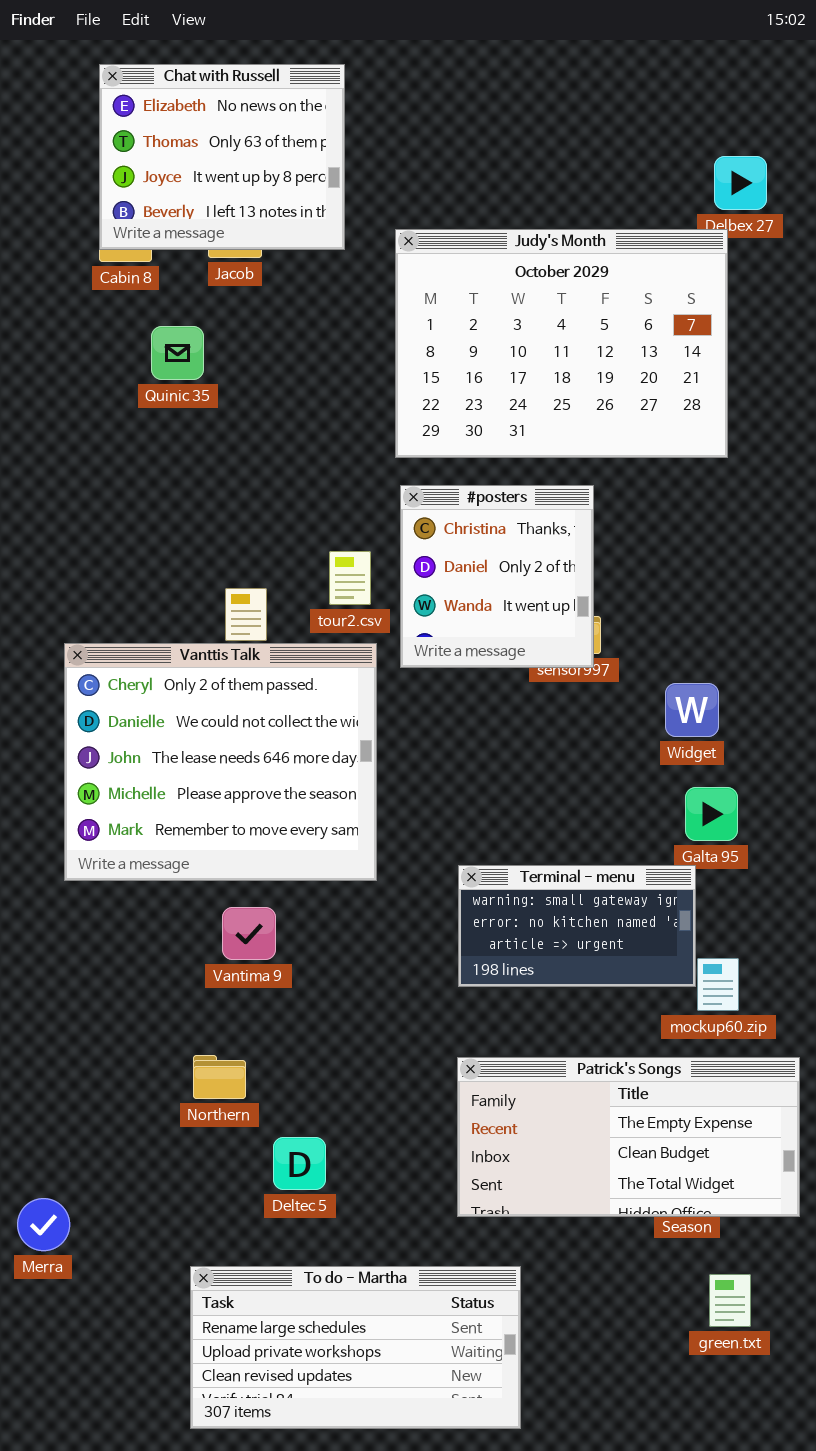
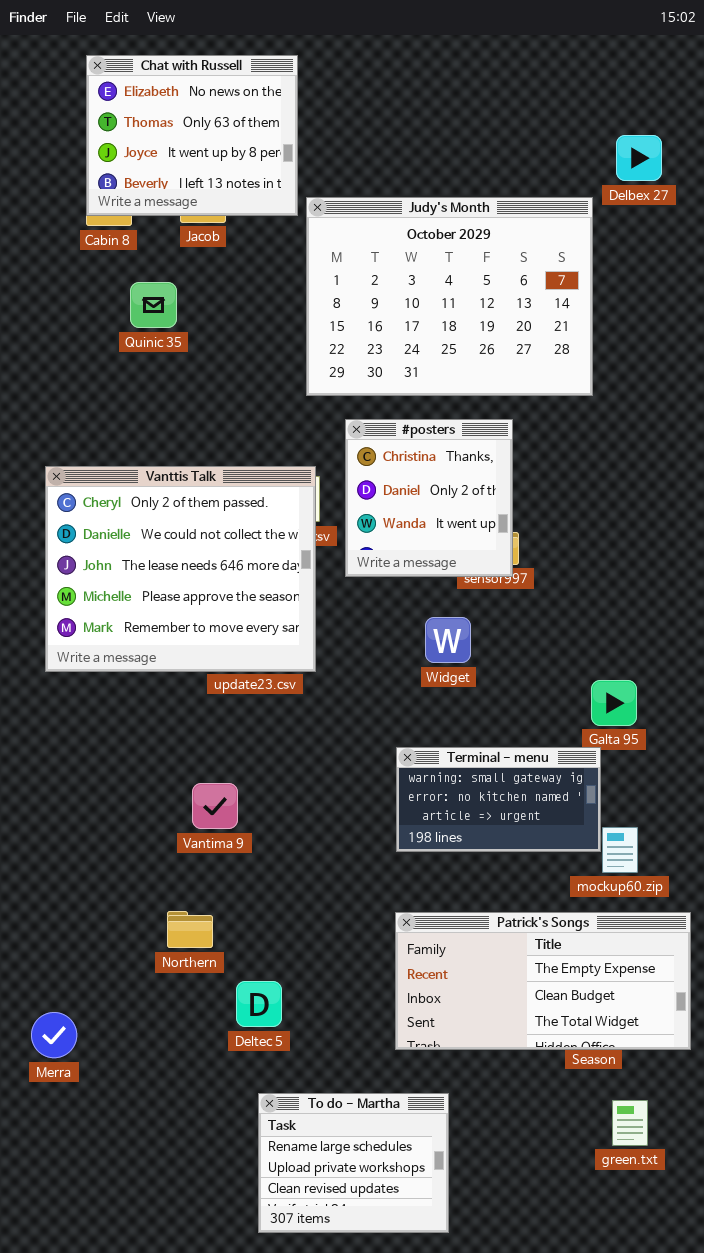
Judy's Month: [395,229,728,458] -> [306,197,593,396], moved
Vanttis Talk: [64,643,377,881] -> [45,466,316,672], moved
Widget: [665,683,719,737] -> [425,617,471,663], moved
Merra: [17,1198,70,1251] -> [31,1012,77,1058], moved
To do - Martha: [190,1266,521,1429] -> [258,1093,449,1233], resized

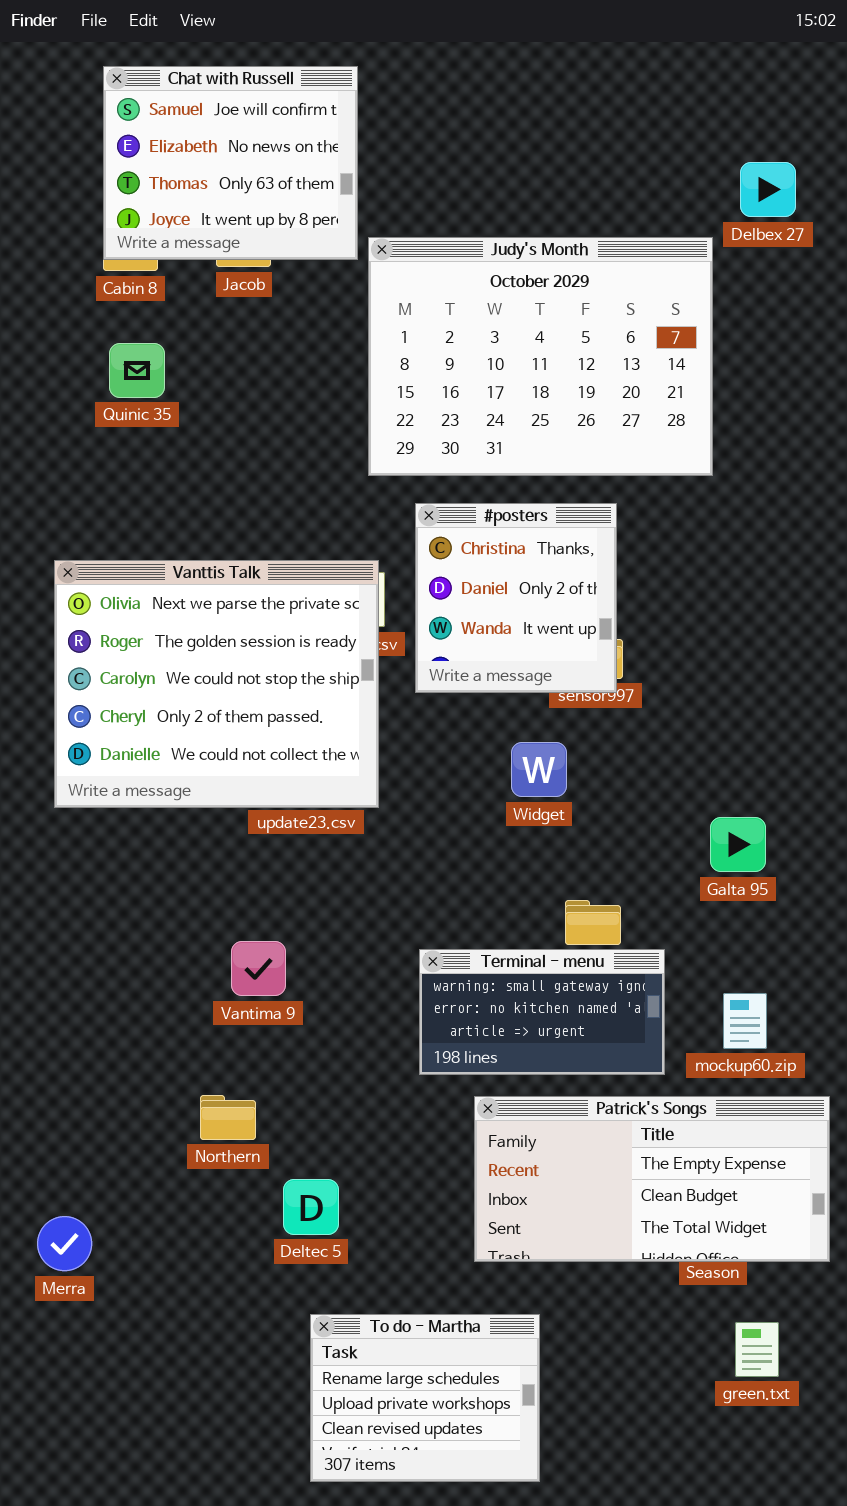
Chat with Russell: [86,55,298,216] -> [103,66,358,260], scrolled up 1 row
Quinic 35: [130,282,177,328] -> [109,343,165,398], moved
Vanttis Talk: [45,466,316,672] -> [54,560,379,808], scrolled up 3 rows
Terminal - menu: [396,747,601,852] -> [419,949,665,1075], moved

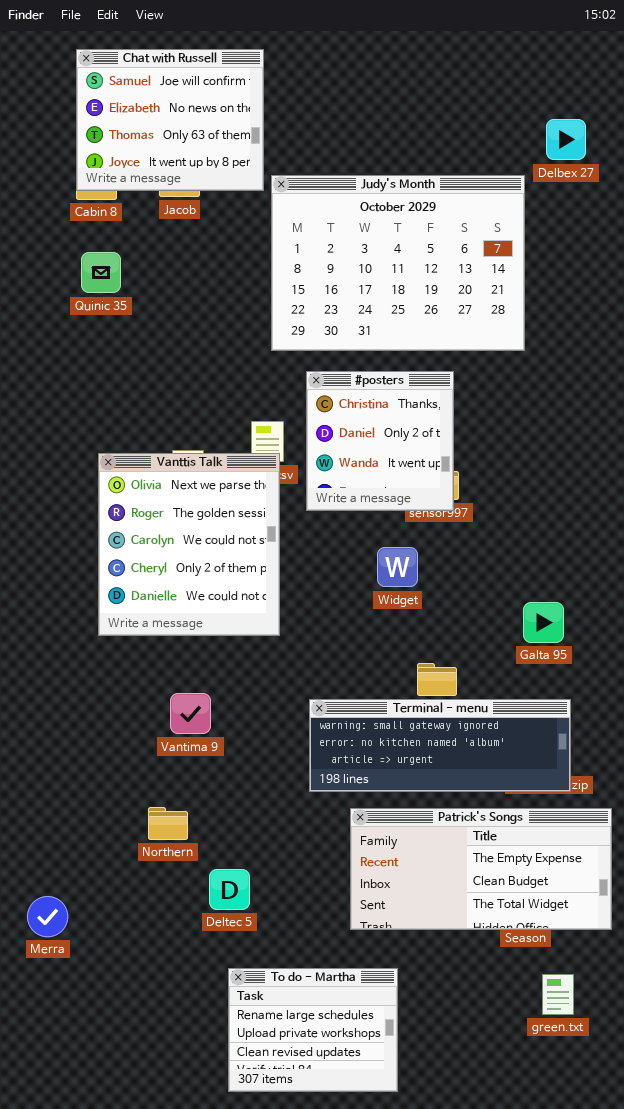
Vanttis Talk: [54,560,379,808] -> [98,453,280,636], moved, resized
Terminal - menu: [419,949,665,1075] -> [309,699,571,792], resized

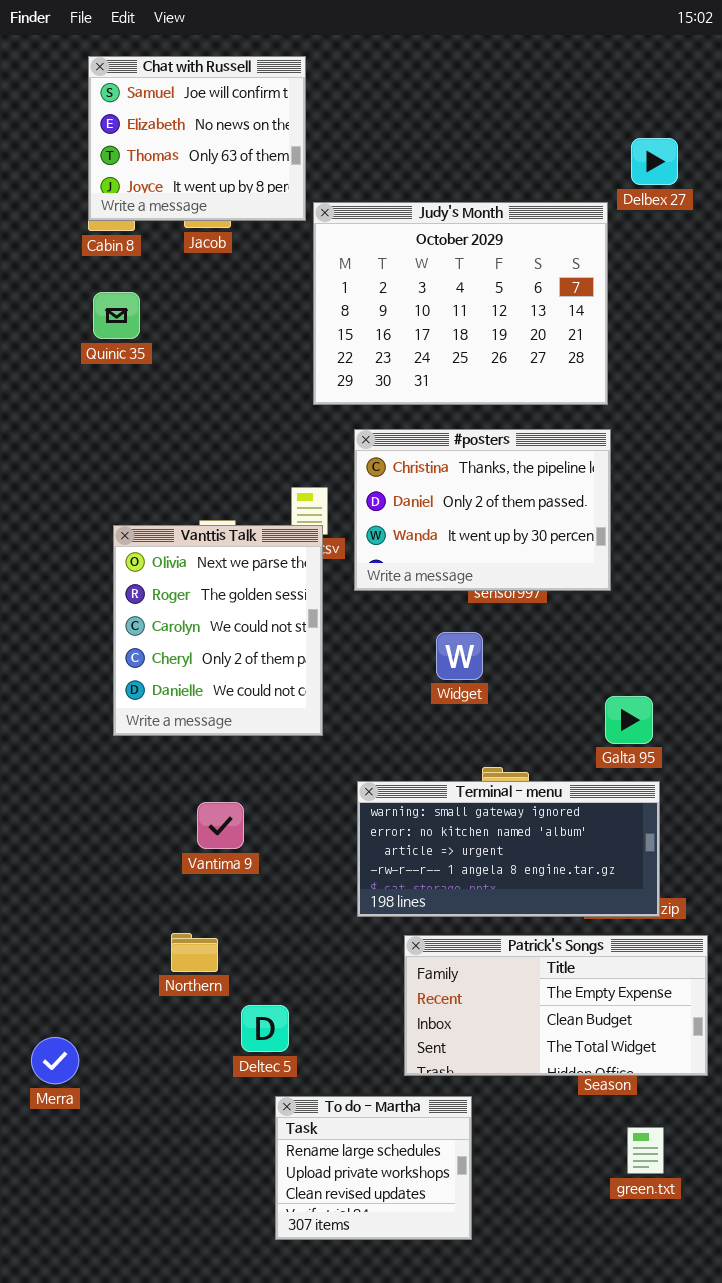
#posters: [306,371,454,511] -> [354,429,611,591], resized
Terminal - menu: [309,699,571,792] -> [357,781,660,917], resized
To do - Martha: [228,968,398,1092] -> [275,1096,472,1240], moved

